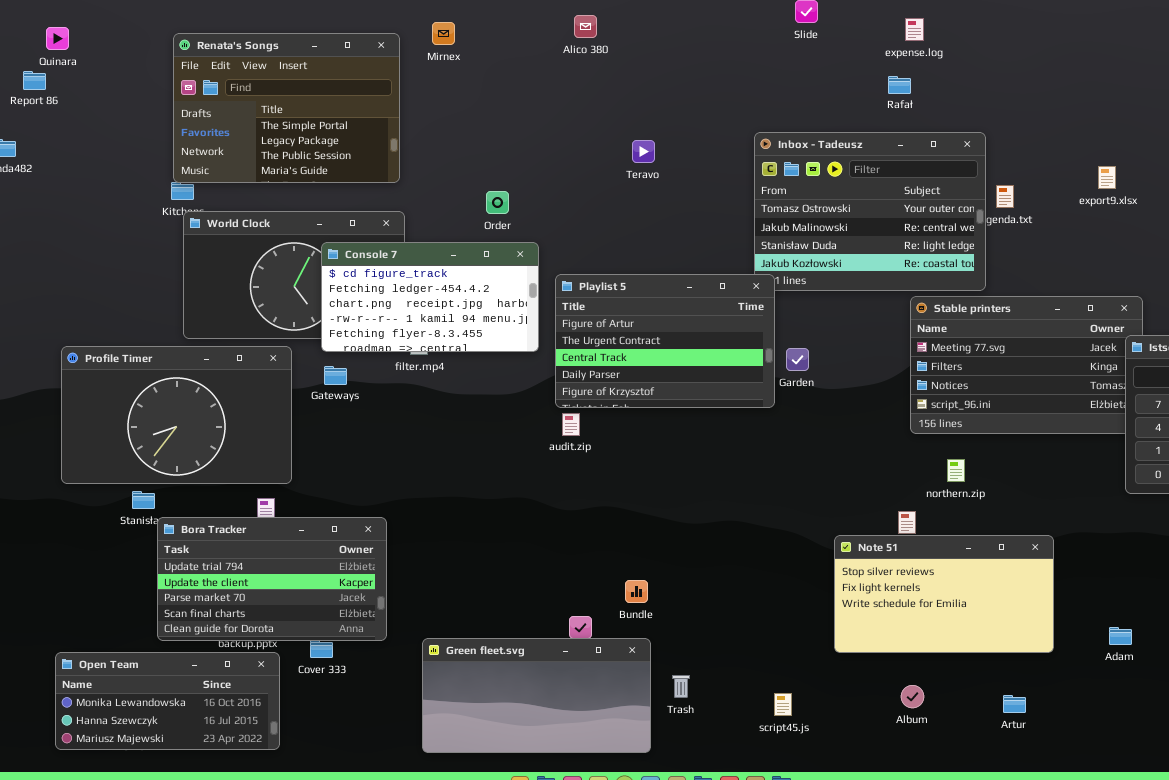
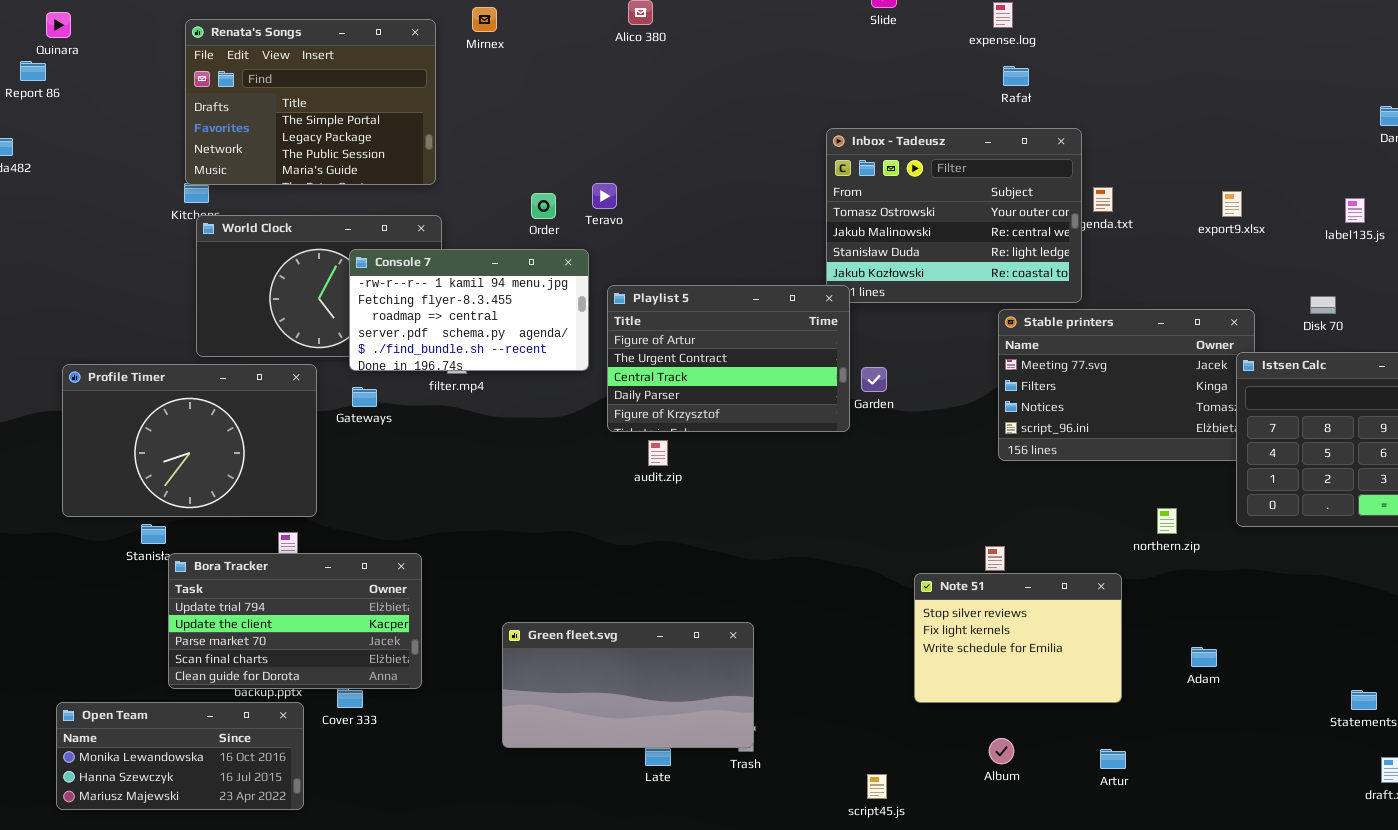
Rafał: [888,76,911,94] -> [1003,66,1029,86], moved
Teravo: [632,140,655,163] -> [592,183,617,209], moved
export9.xlsx: [1098,166,1116,189] -> [1222,191,1242,217], moved
Console 7: [321,242,539,352] -> [349,249,589,371], scrolled down 3 rows
audit.zip: [562,413,580,436] -> [648,440,668,466], moved
northern.zip: [947,459,965,482] -> [1157,508,1177,534], moved
Note 51: [834,535,1054,653] -> [914,573,1122,703], resized
Adam: [1109,627,1132,645] -> [1191,647,1217,667], moved
Green fleet.svg: [422,638,651,753] -> [502,622,754,748], moved
script45.js: [774,693,792,716] -> [867,774,887,799], moved

